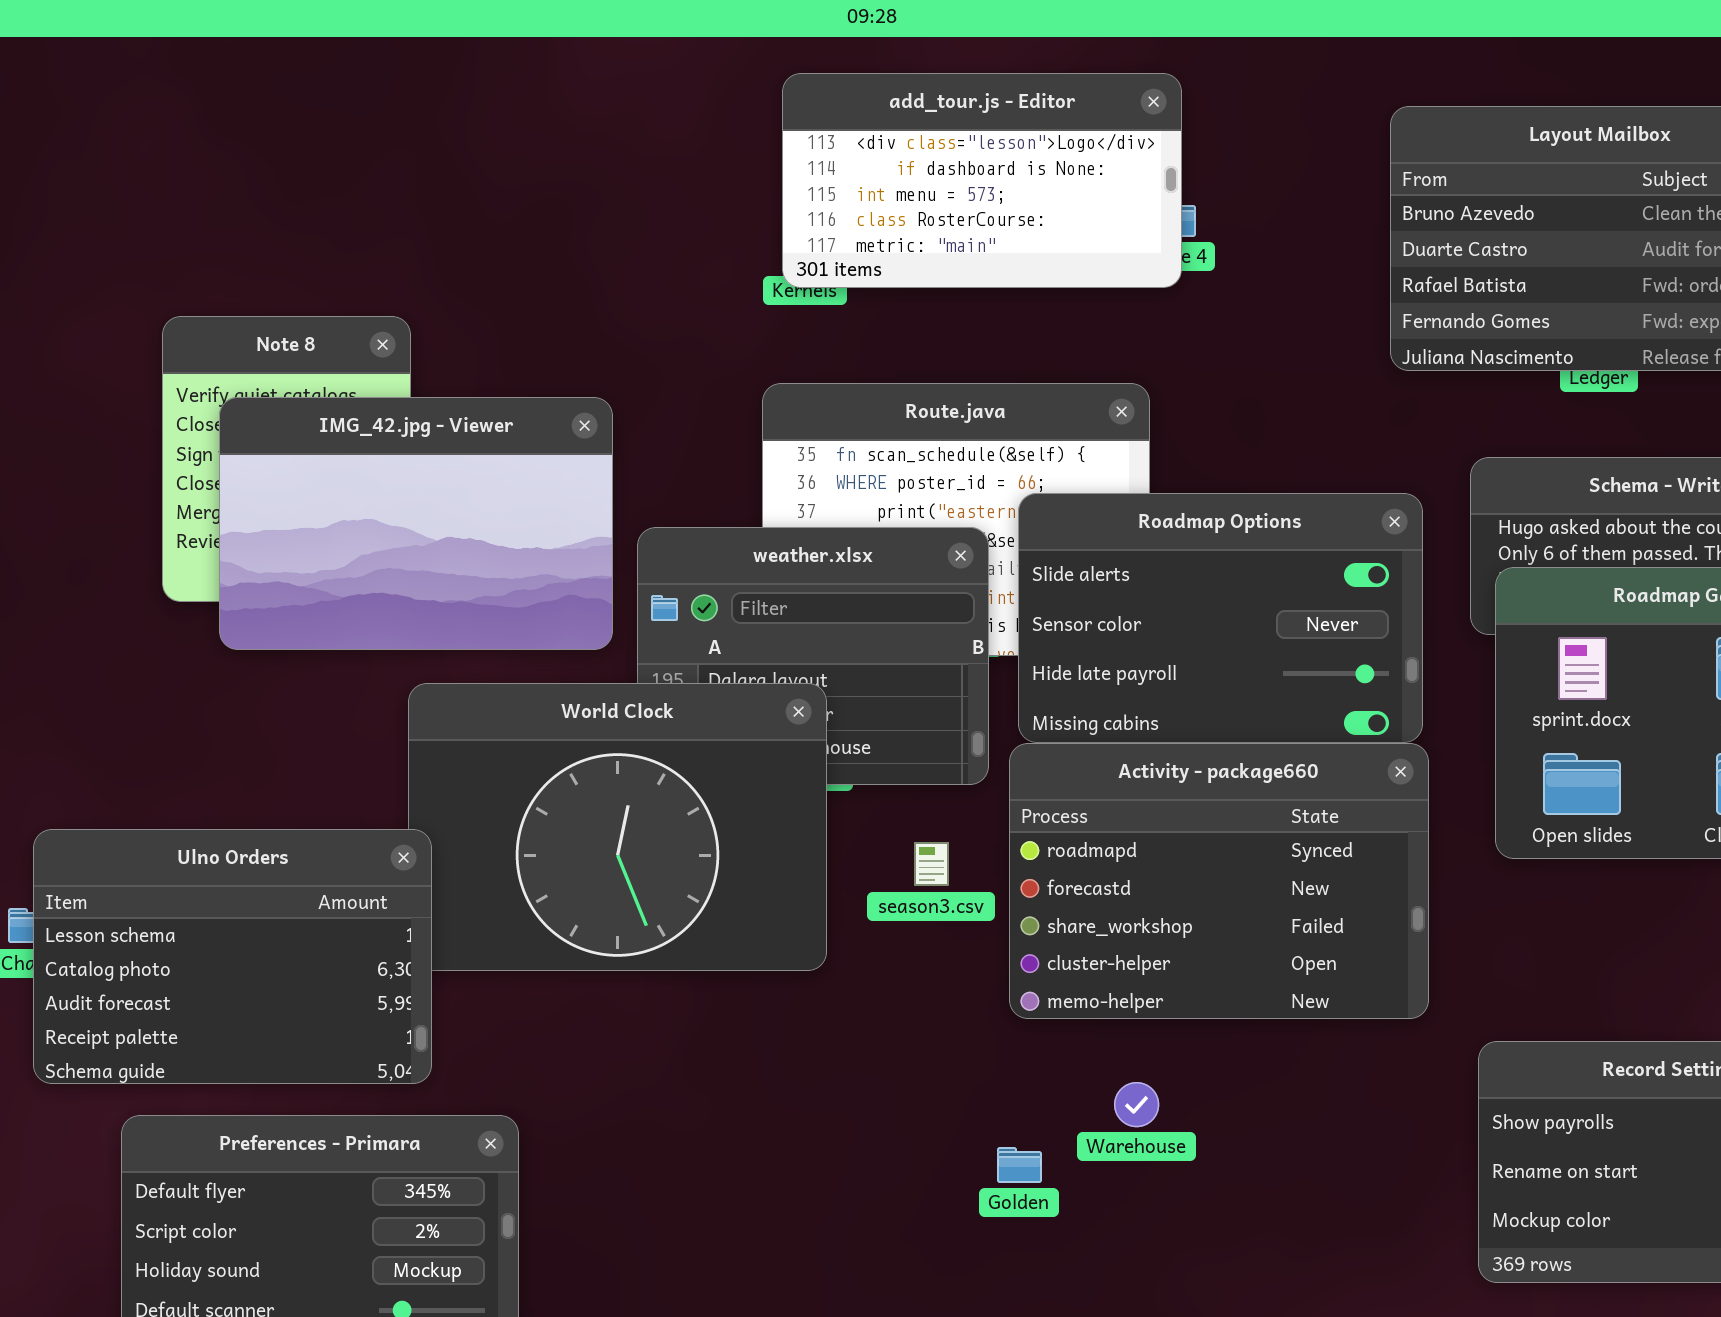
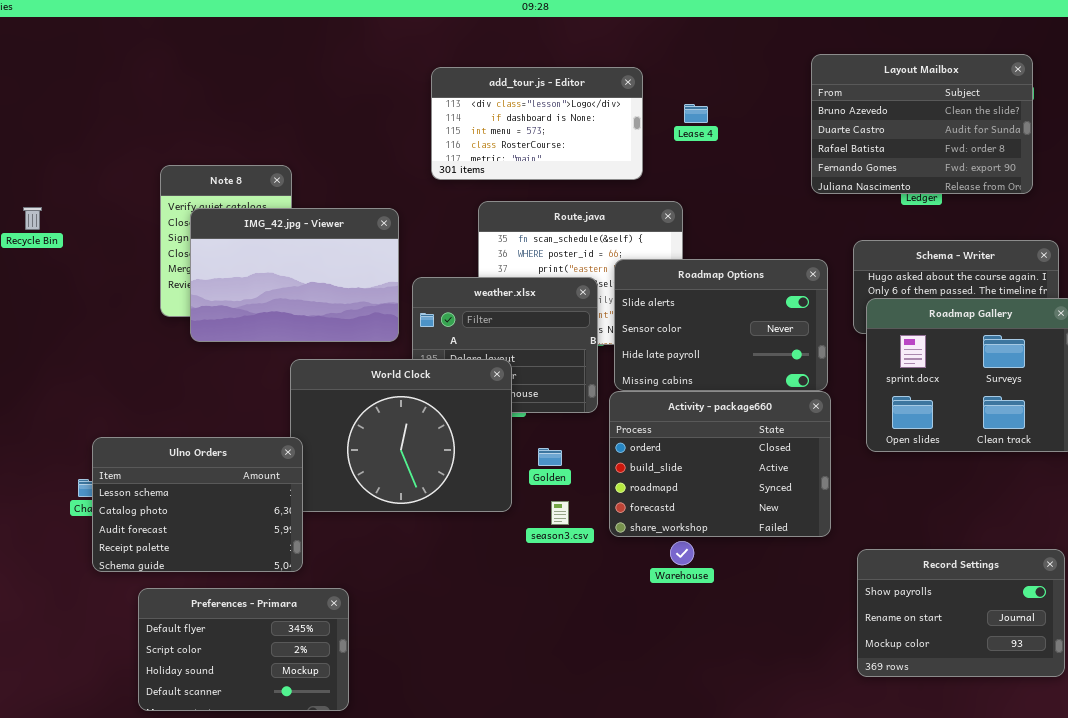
add_tour.js - Editor: [782,73,1182,288] -> [431,67,643,180], moved
Activity - package660: [1009,743,1429,1019] -> [609,391,831,537], scrolled up 2 rows
season3.csv: [914,842,949,886] -> [551,501,569,525], moved
Warehouse: [1114,1082,1159,1127] -> [670,541,694,565], moved
Golden: [997,1147,1042,1183] -> [538,448,562,466], moved

